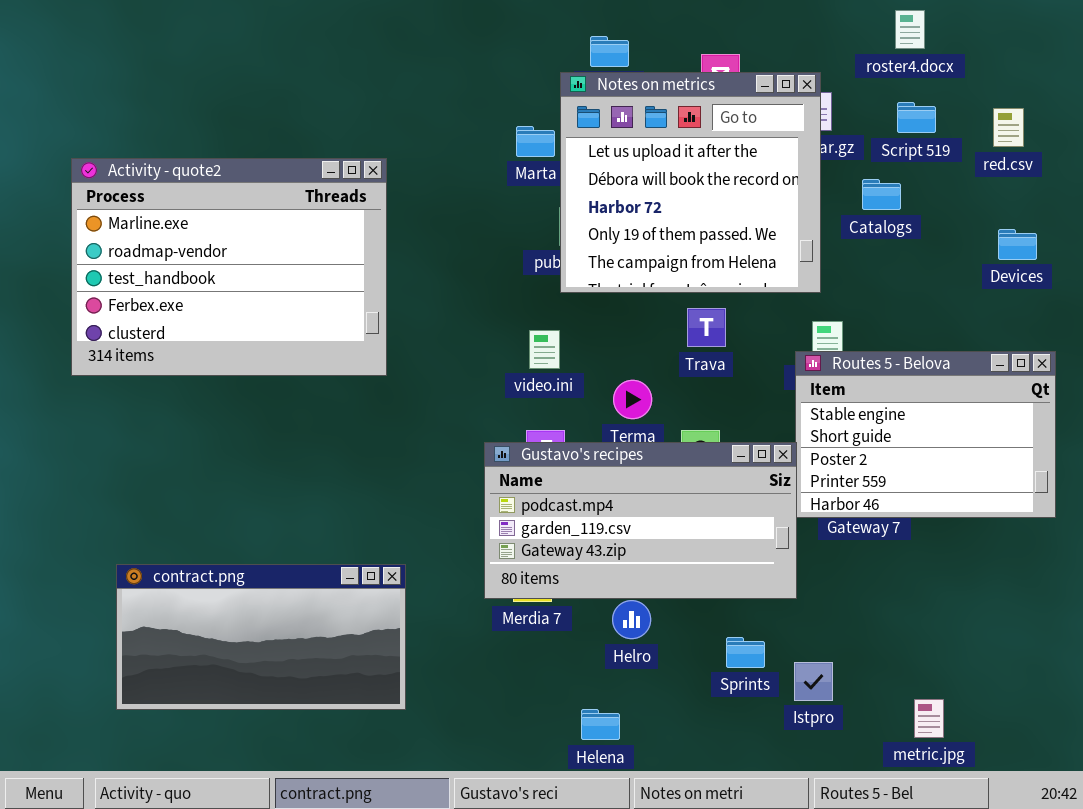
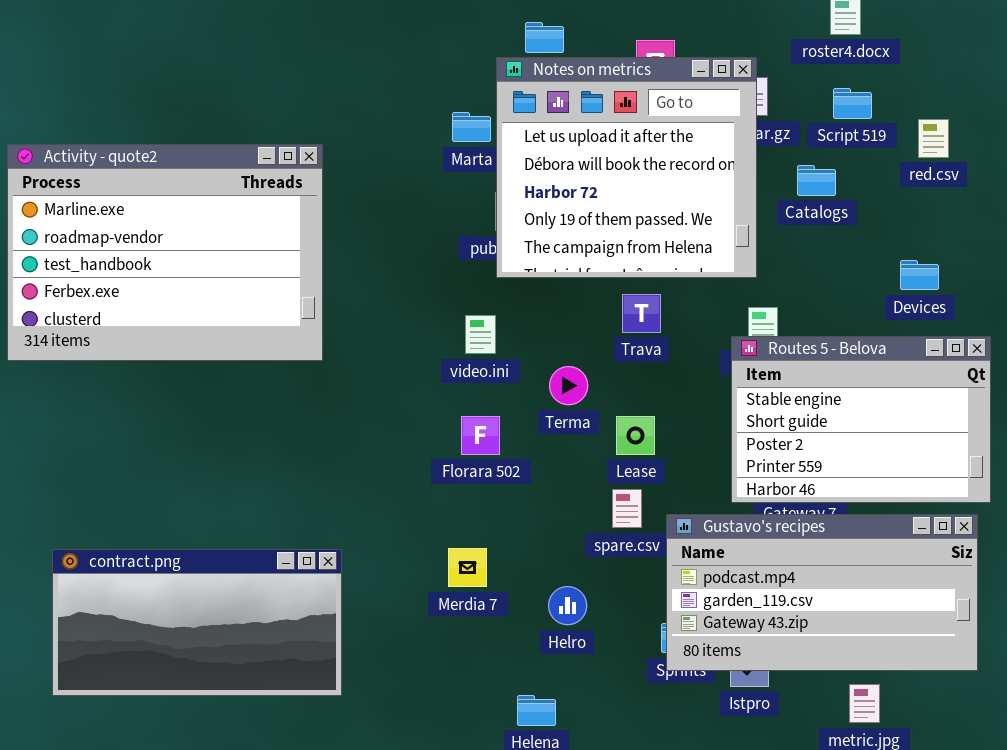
red.csv: [993,108,1024,147] -> [918,119,949,158], moved
Devices: [998,229,1037,260] -> [900,260,939,290], moved
Gustavo's recipes: [484,442,797,599] -> [666,514,978,671], moved

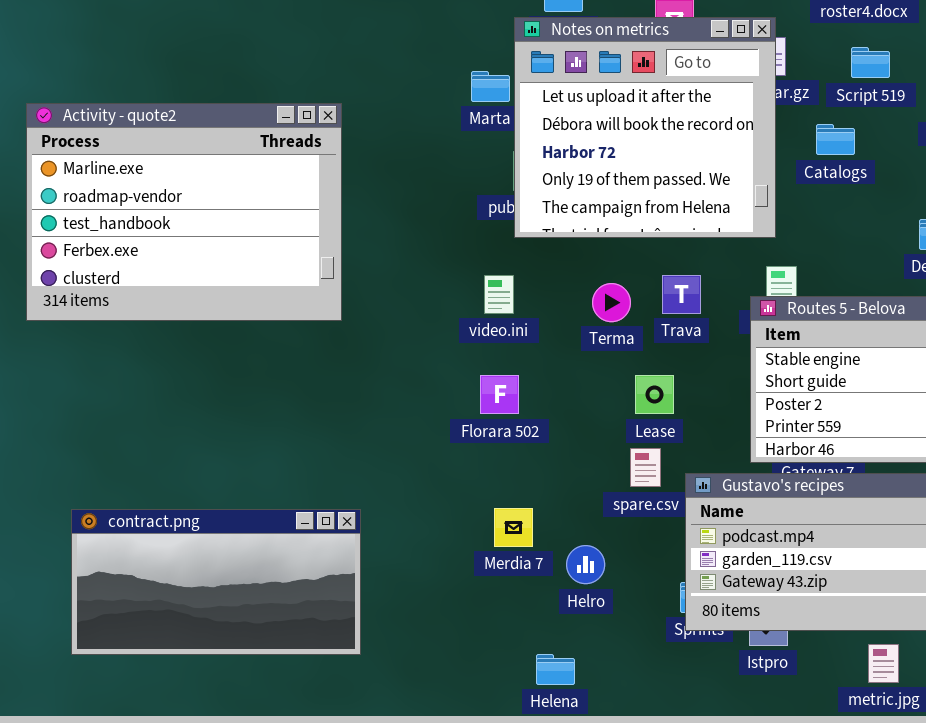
Trava: [622,294,661,333] -> [662,275,701,314], moved
Terma: [549,366,588,405] -> [592,283,631,322], moved
Merdia 7: [448,548,487,587] -> [494,508,533,547], moved

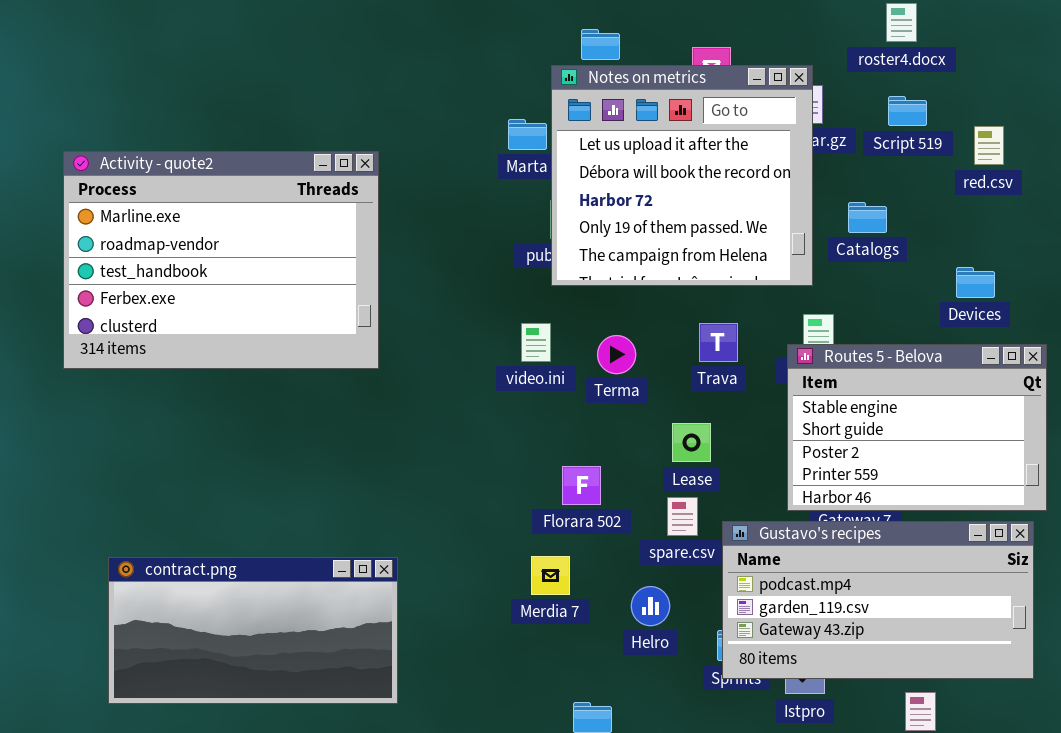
Catalogs: [816,124,855,155] -> [848,202,887,233], moved
Terma: [592,283,631,322] -> [597,335,636,374], moved
Florara 502: [480,375,519,414] -> [562,466,601,505], moved
Helro: [566,545,605,584] -> [631,586,670,626], moved

